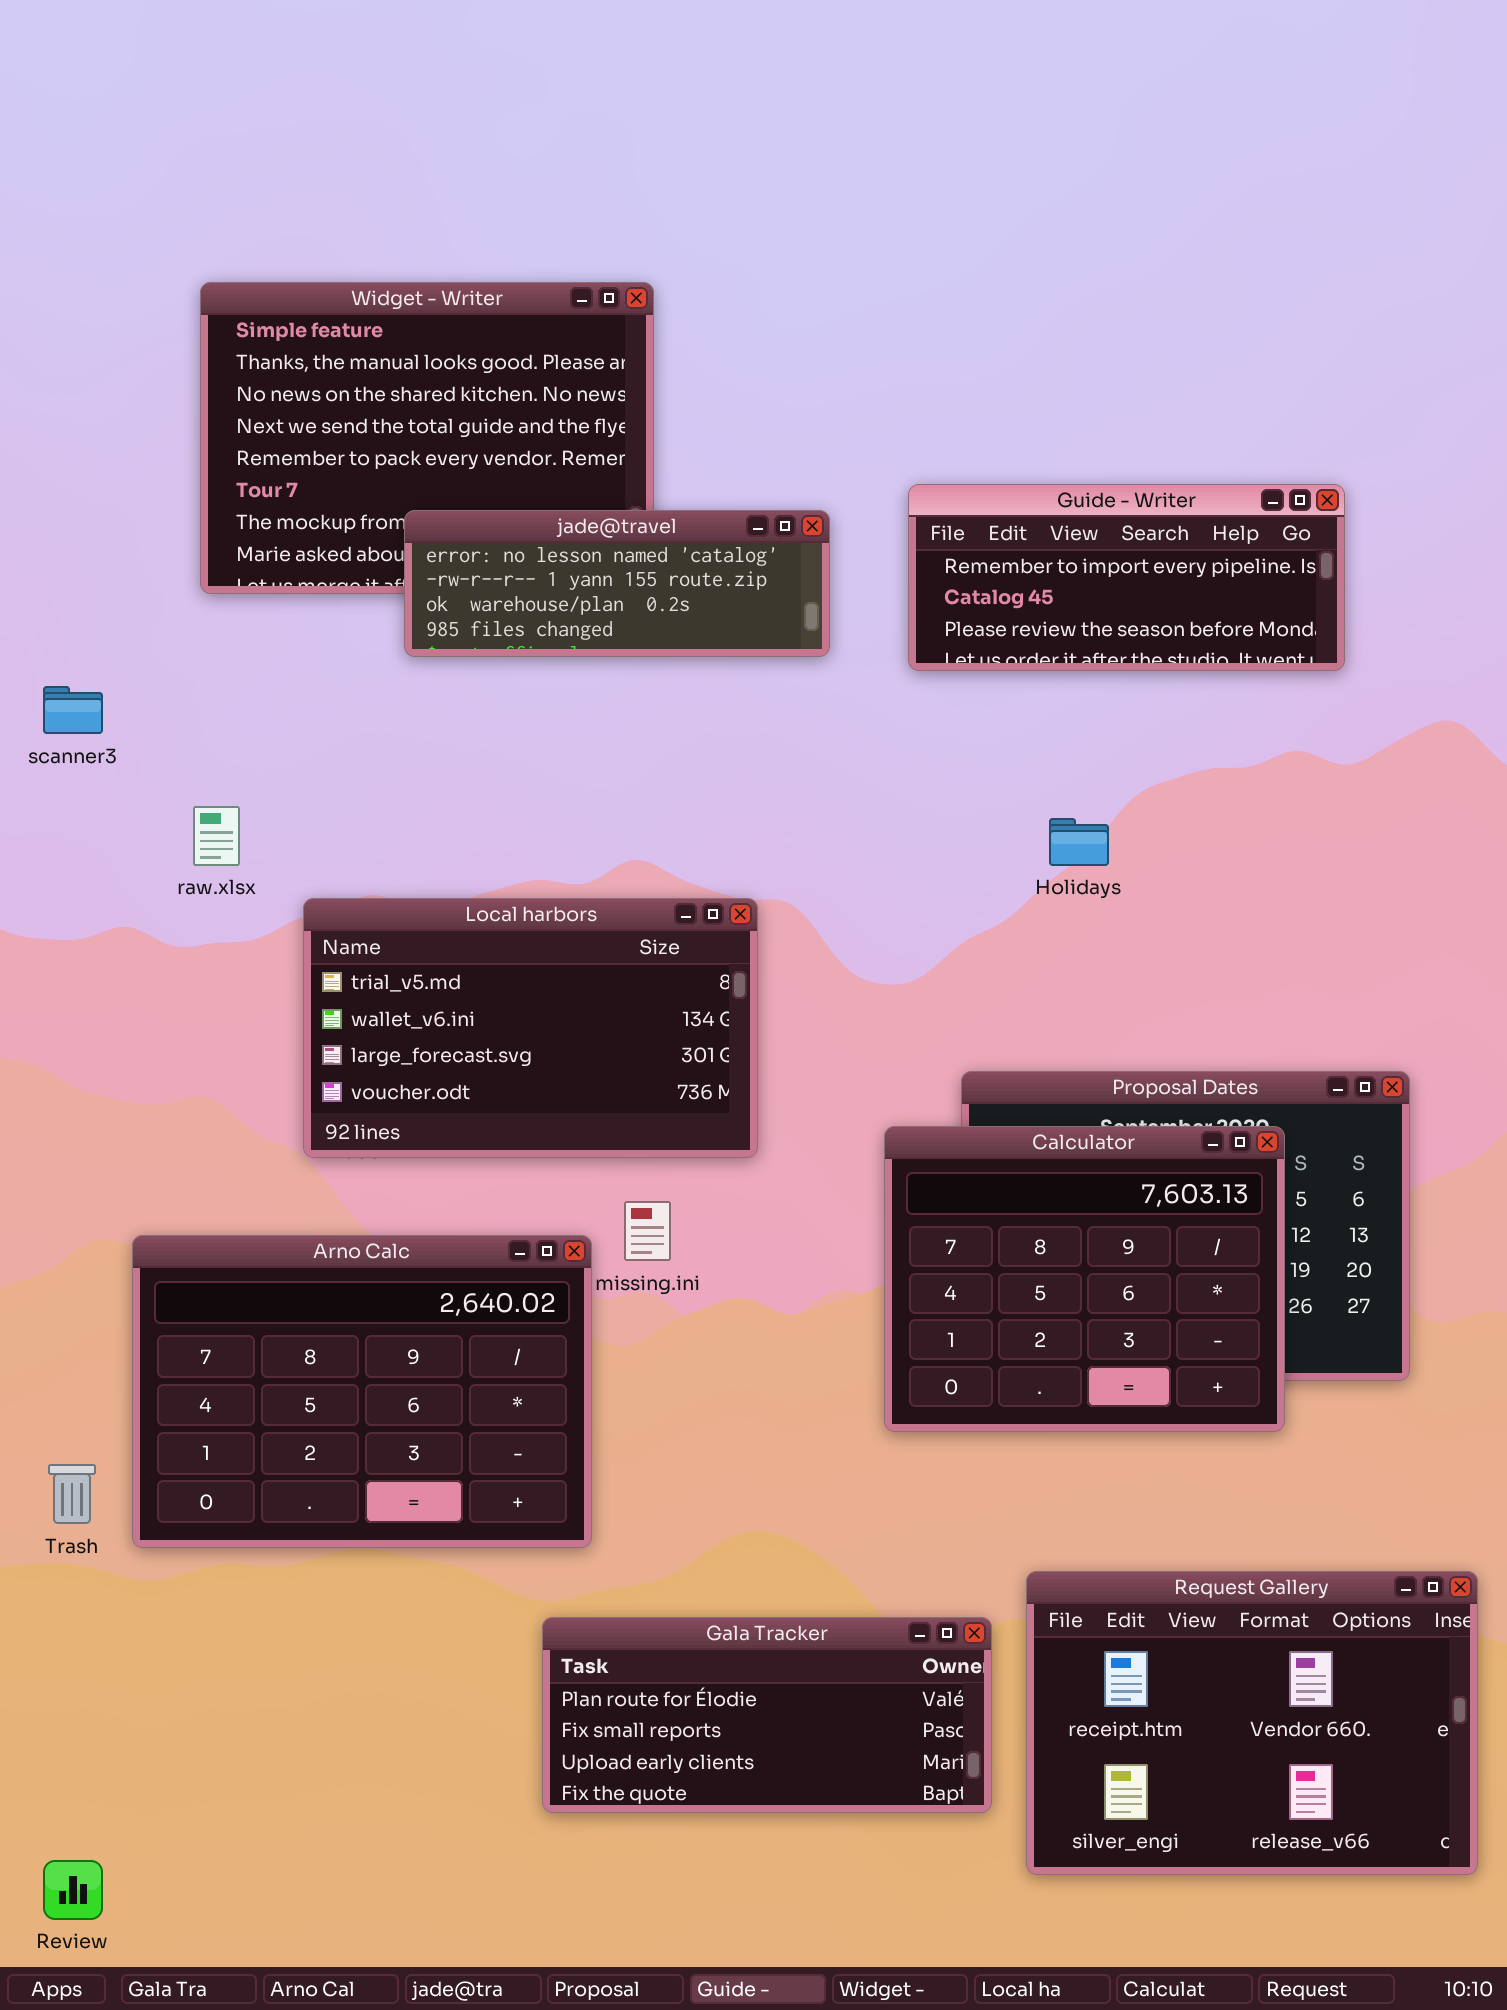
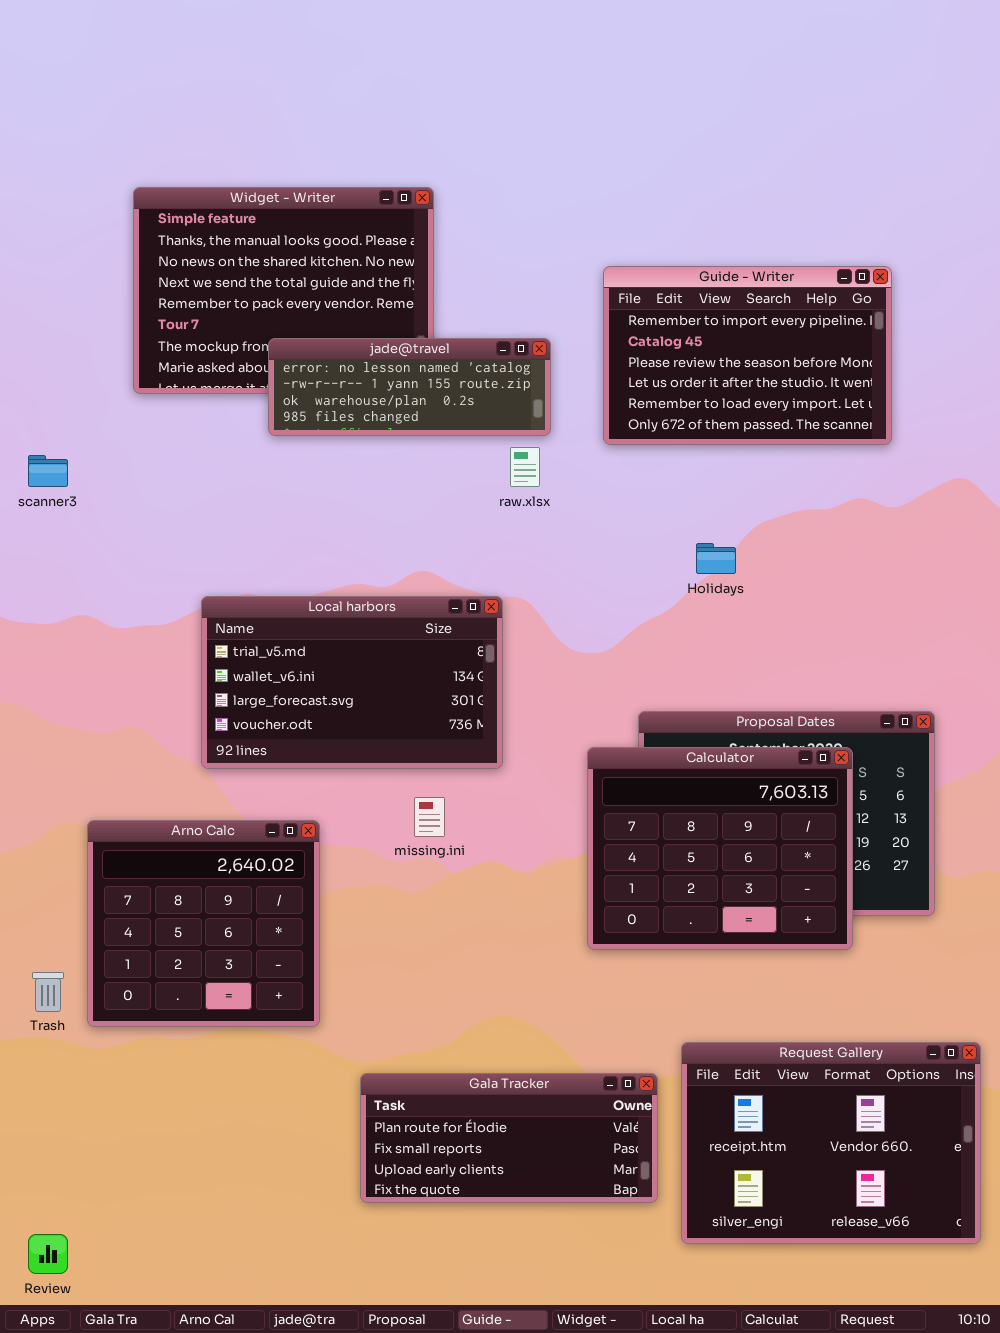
Guide - Writer: [908,484,1345,671] -> [603,266,892,445], resized
raw.xlsx: [193,806,240,866] -> [510,447,540,487], moved
Arno Calc: [132,1235,592,1548] -> [87,820,320,1027], resized

